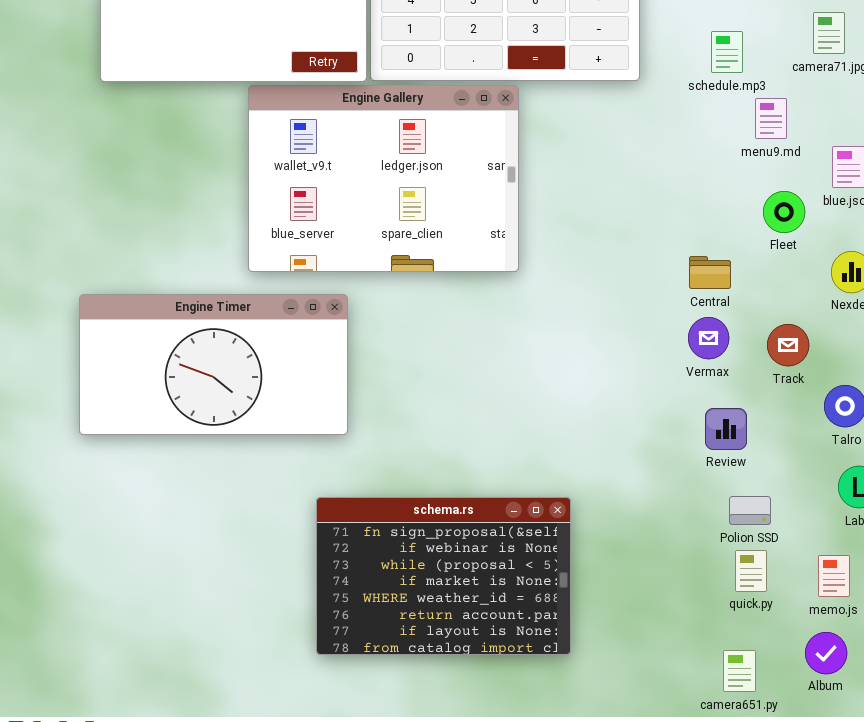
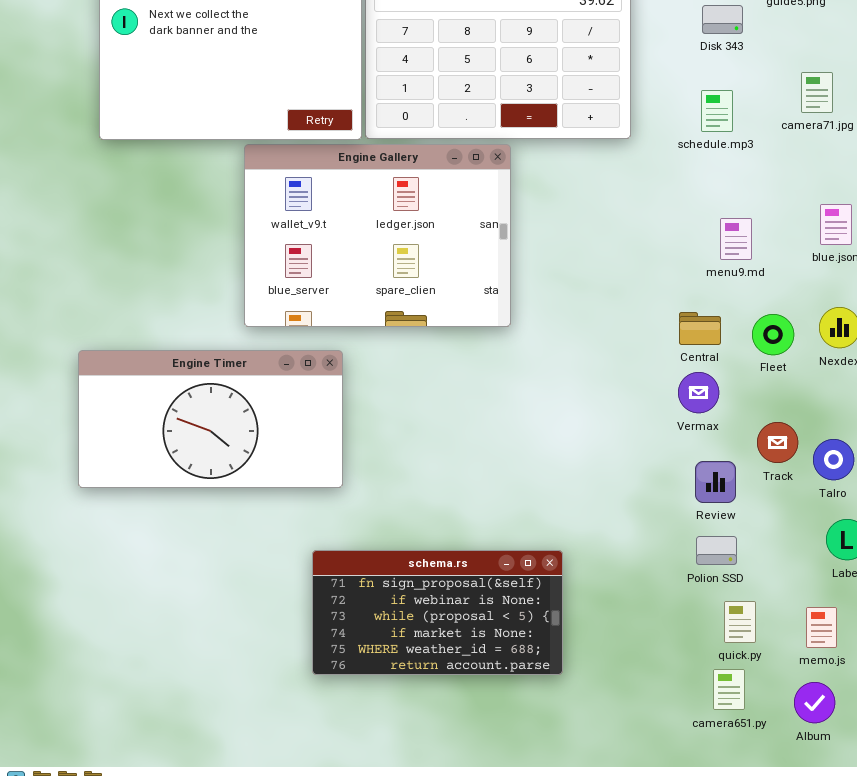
menu9.md: [755,98,787,139] -> [720,218,752,260], moved
Fleet: [763,191,805,233] -> [752,314,794,355], moved
Track: [767,324,809,366] -> [757,422,798,463], moved
Polion SSD: [729,496,771,525] -> [696,536,737,565], moved
schema.rs: [316,497,571,655] -> [312,550,563,675], resized
camera651.py: [723,650,756,692] -> [713,669,745,710], moved

